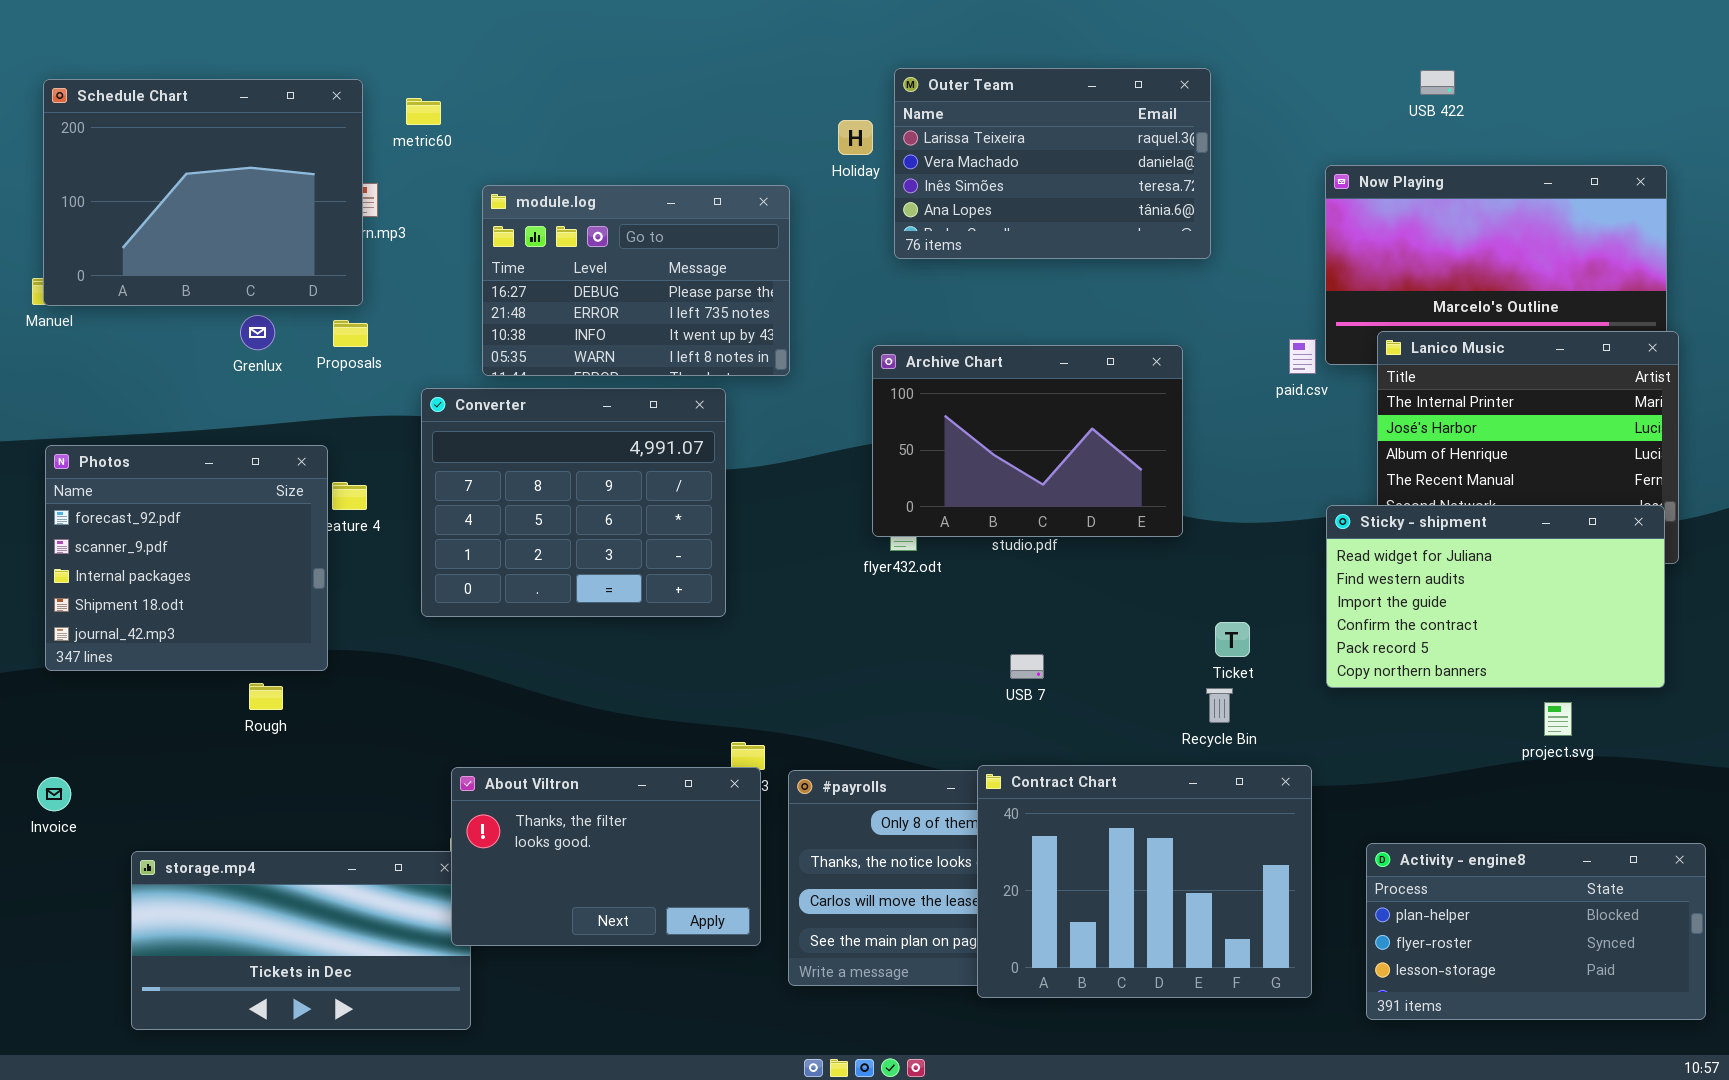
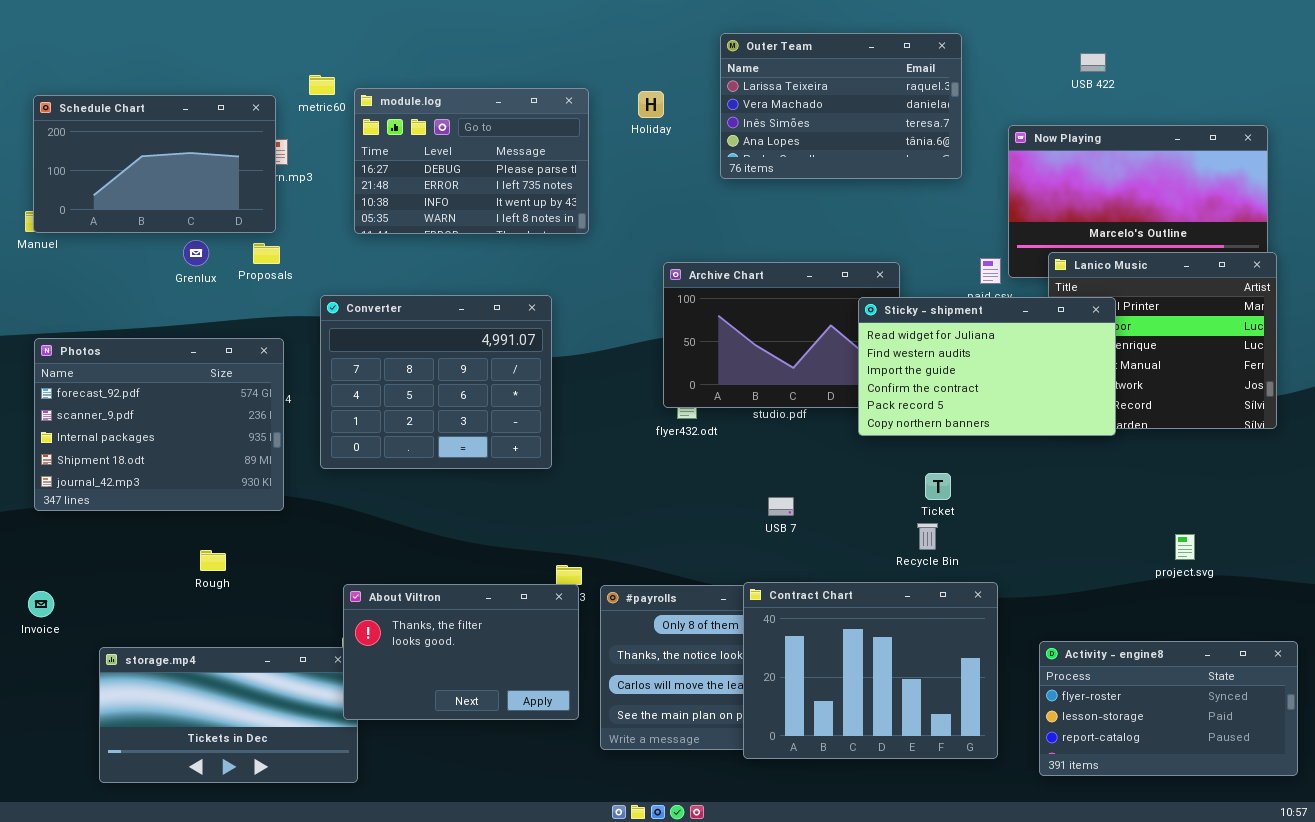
Outer Team: [894,68,1211,259] -> [720,33,962,179], moved
Schedule Chart: [43,79,363,306] -> [33,95,276,233], resized
module.log: [482,185,790,376] -> [354,88,589,234], moved
Photos: [45,445,328,671] -> [34,338,284,511], resized
Sticky - shipment: [1326,505,1665,688] -> [858,297,1116,436], moved
Rough: [249,683,283,710] -> [200,550,226,571], moved
Activity - engine8: [1366,843,1706,1020] -> [1039,641,1298,776], scrolled down 1 row

